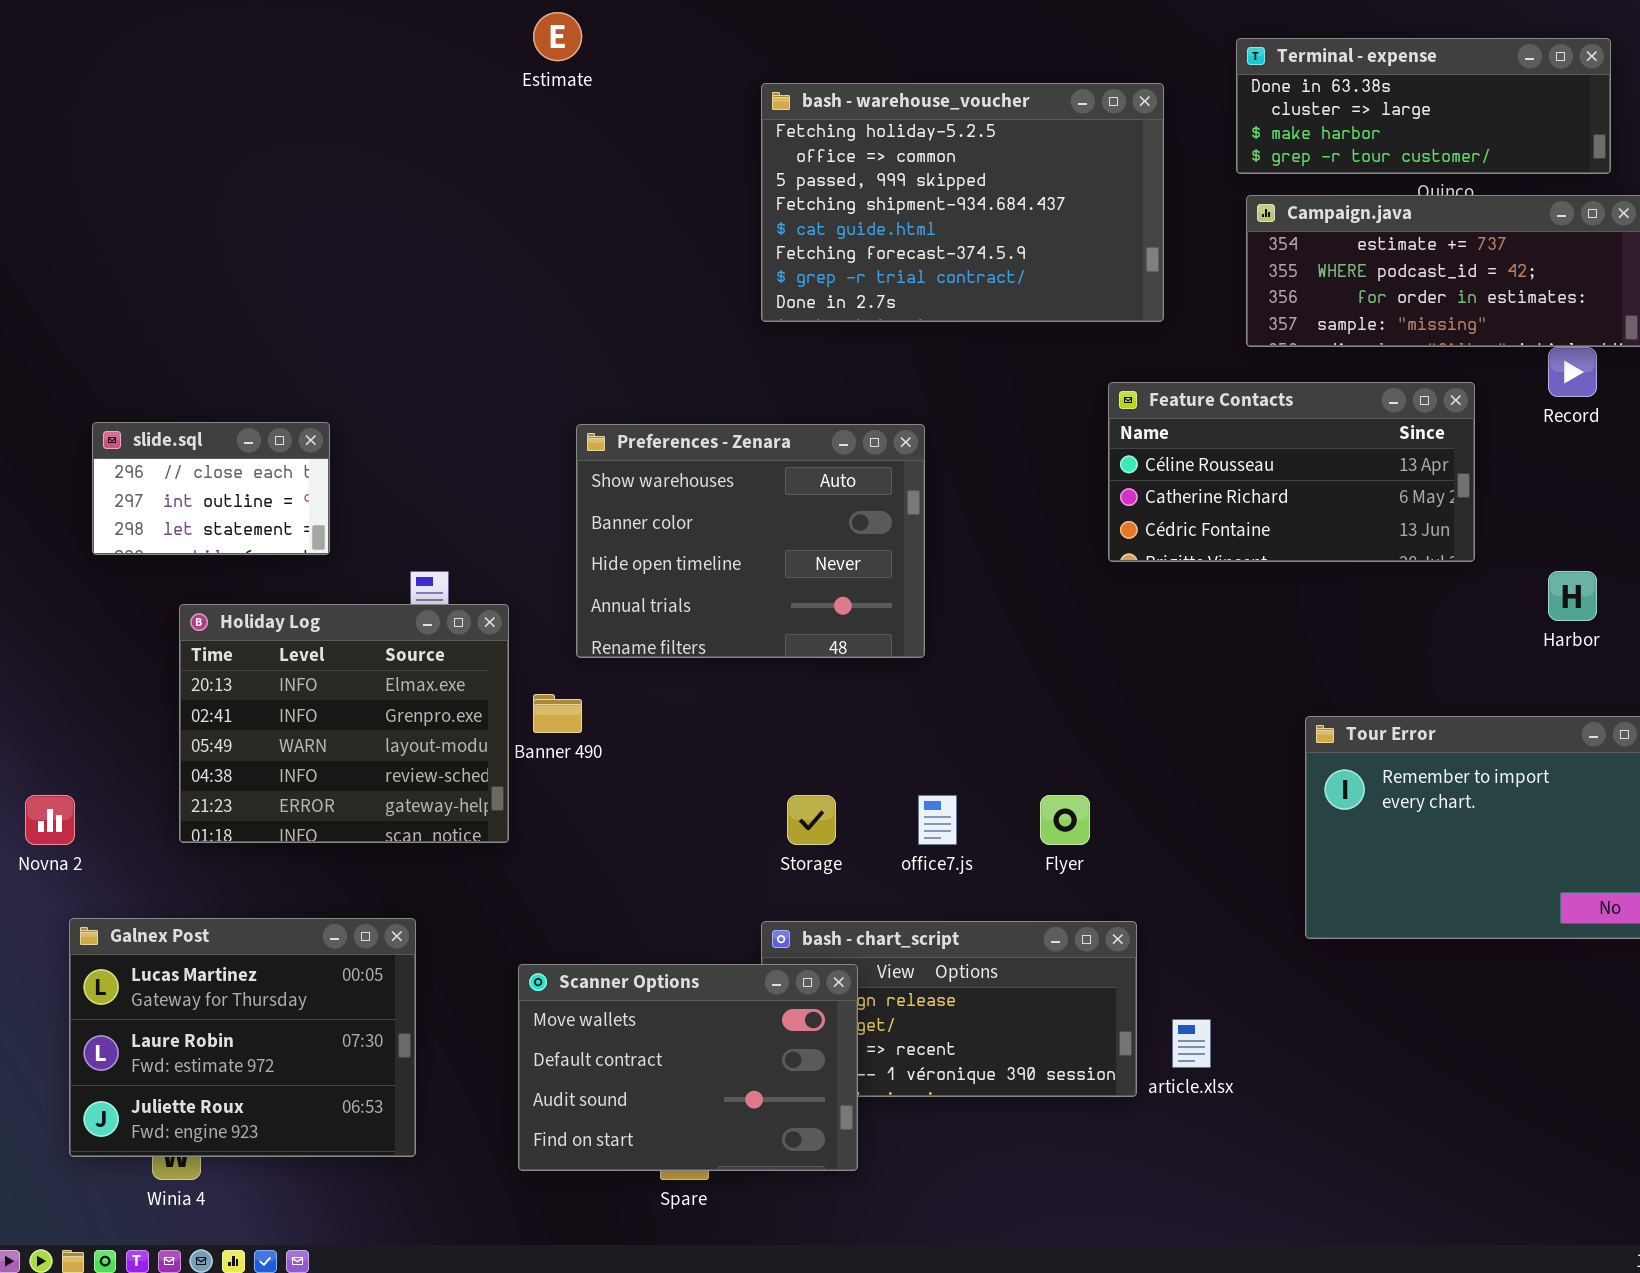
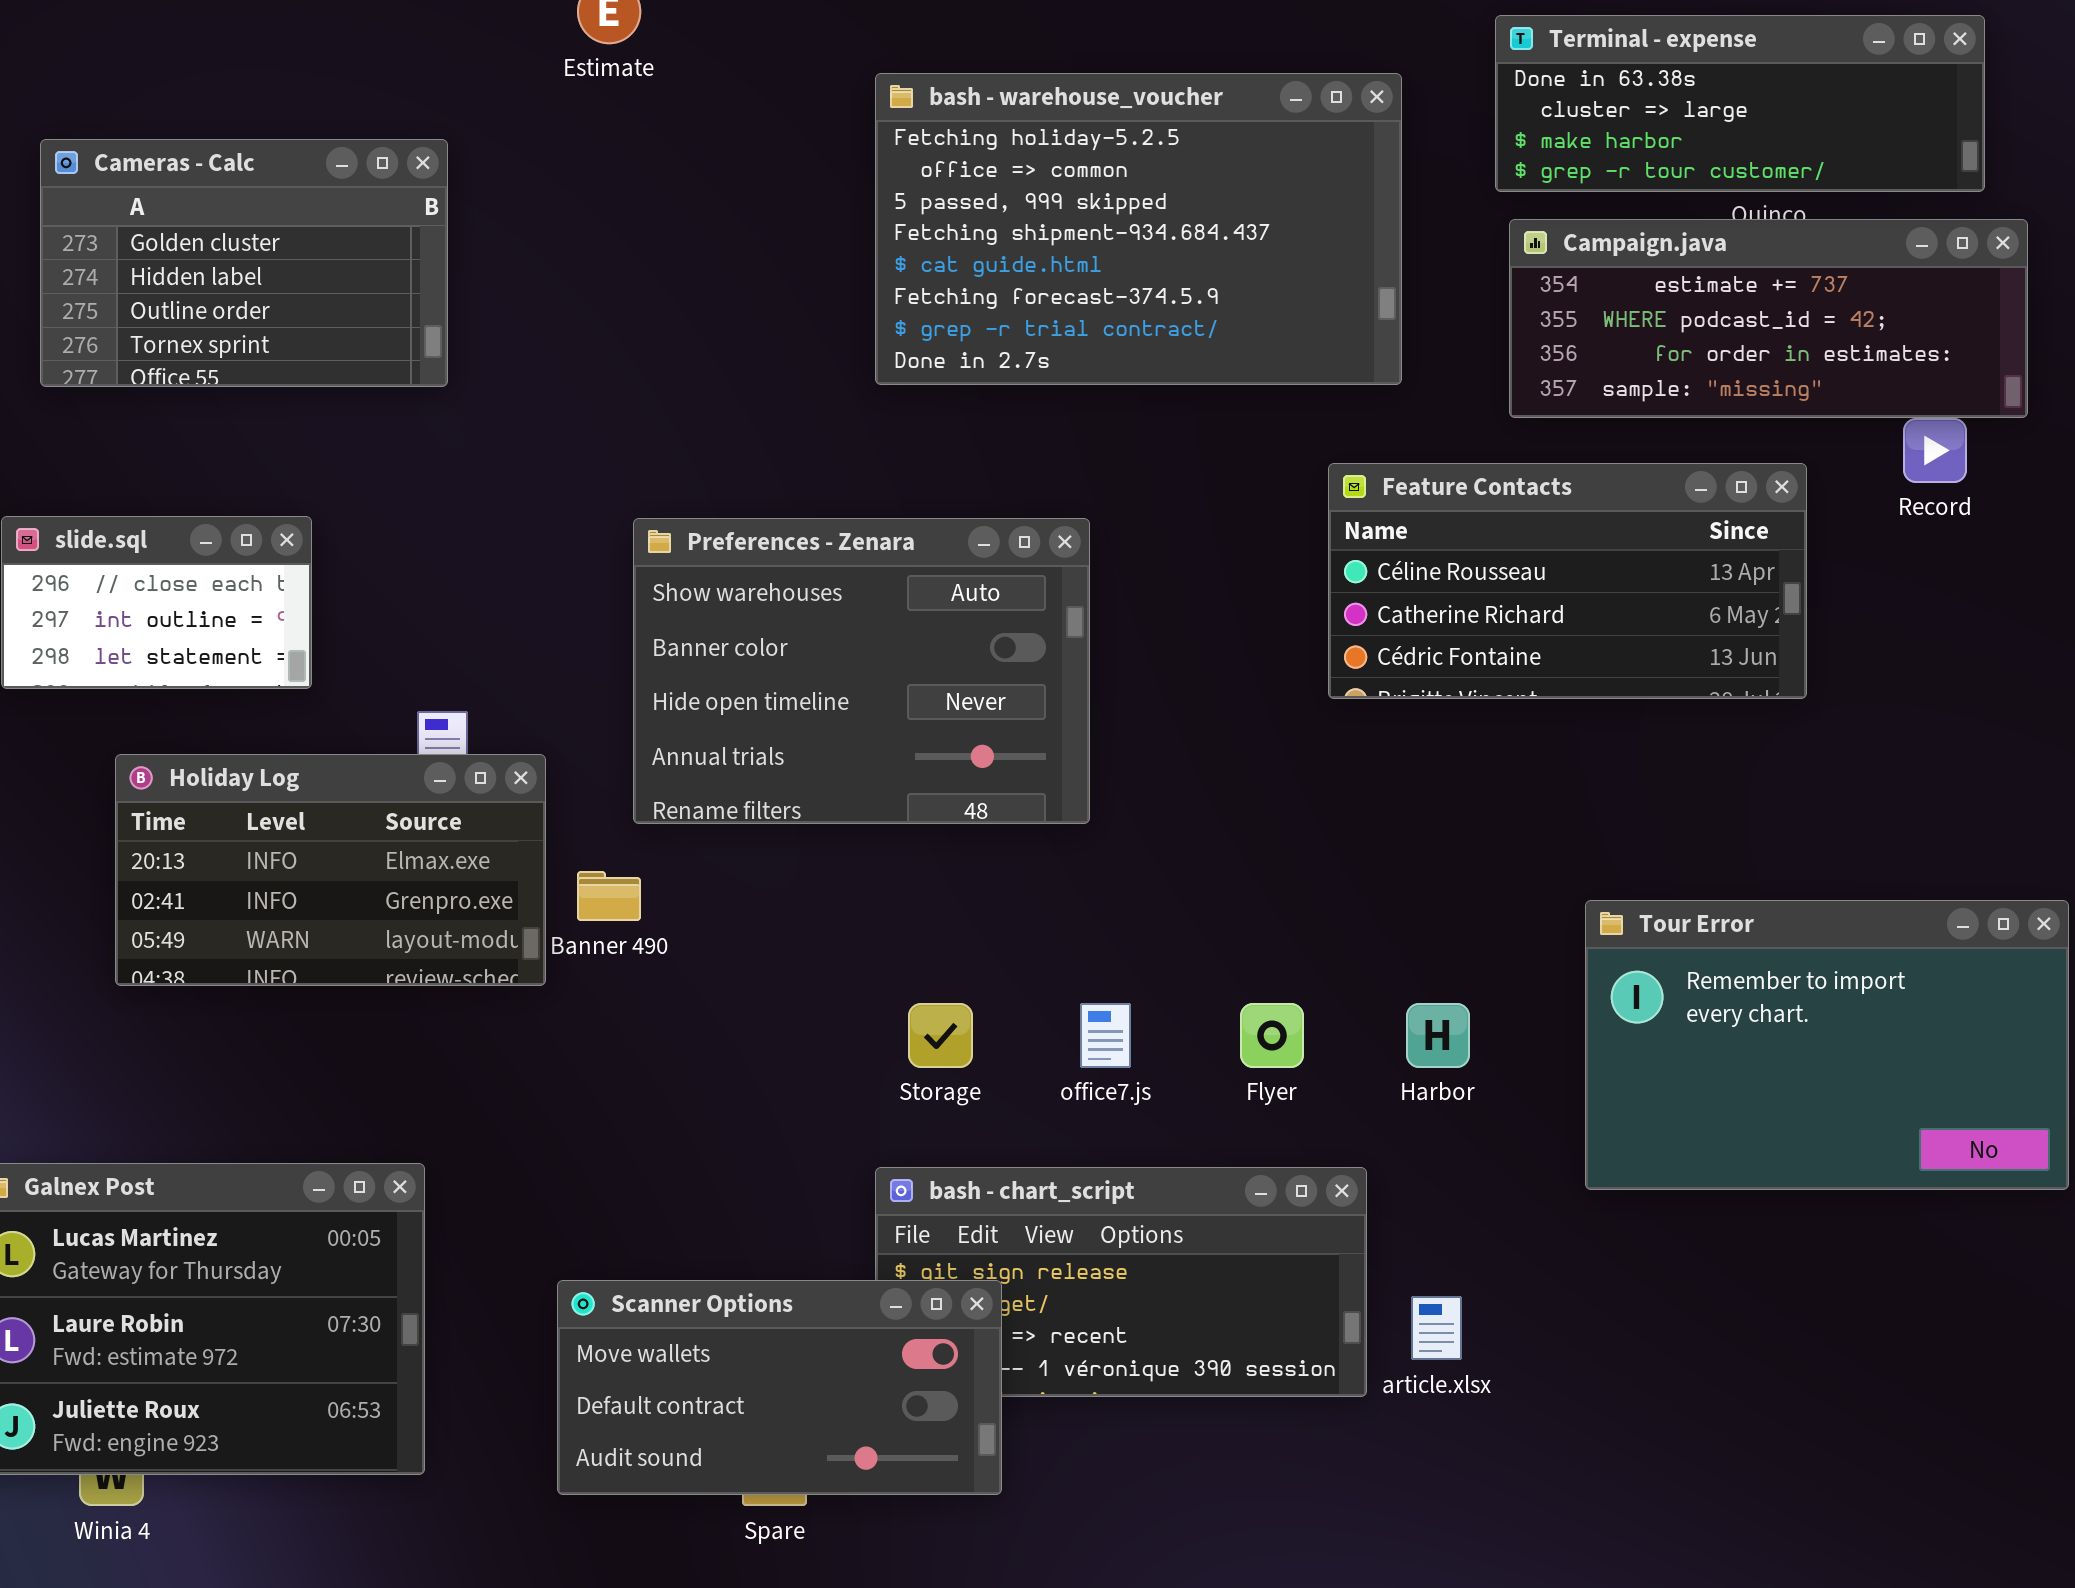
Cameras - Calc: none -> [40,139,448,387], opened
Harbor: [1548,571,1597,621] -> [1406,1003,1470,1068], moved
Holiday Log: [179,604,509,843] -> [115,754,546,986], resized
Scanner Options: [518,964,858,1171] -> [557,1280,1002,1495], resized

